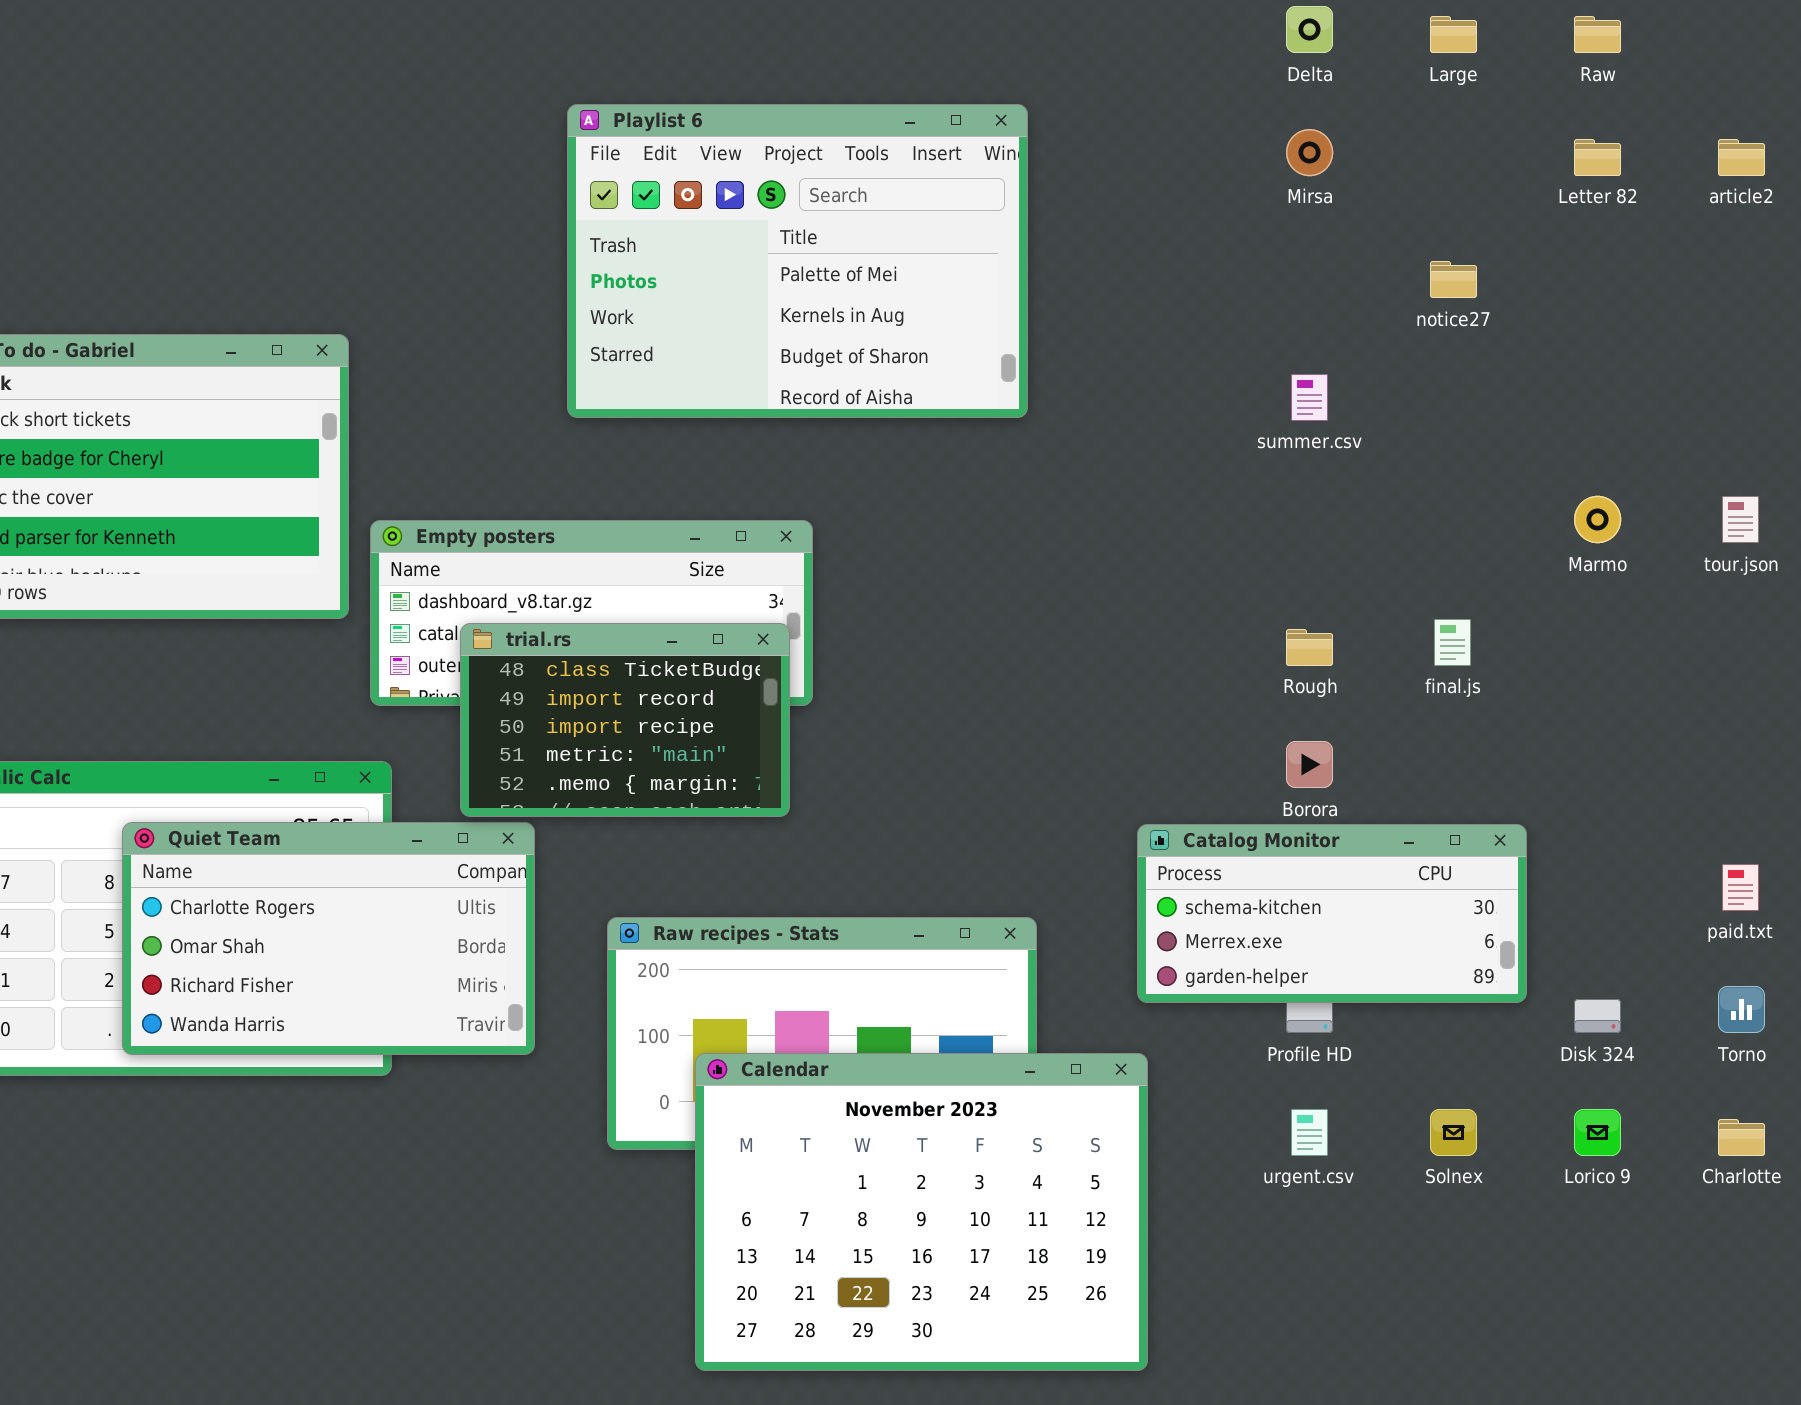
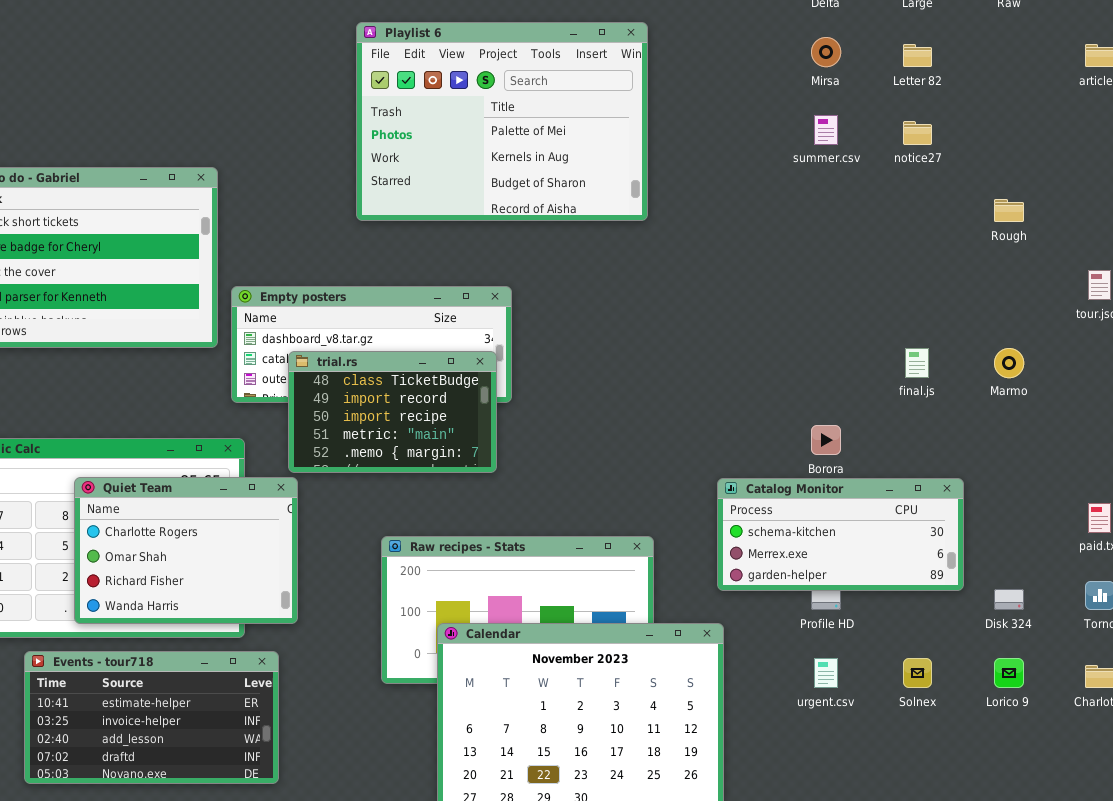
Letter 82: [1574,139,1621,176] -> [903,44,932,67], moved
summer.csv: [1291,374,1328,421] -> [814,115,838,145], moved
Marmo: [1574,496,1621,543] -> [994,348,1024,378], moved
Rough: [1286,629,1333,666] -> [994,199,1024,222], moved
Quiet Team: [122,822,535,1055] -> [74,477,298,624], resized
Events - tour718: none -> [24,651,279,784], opened

